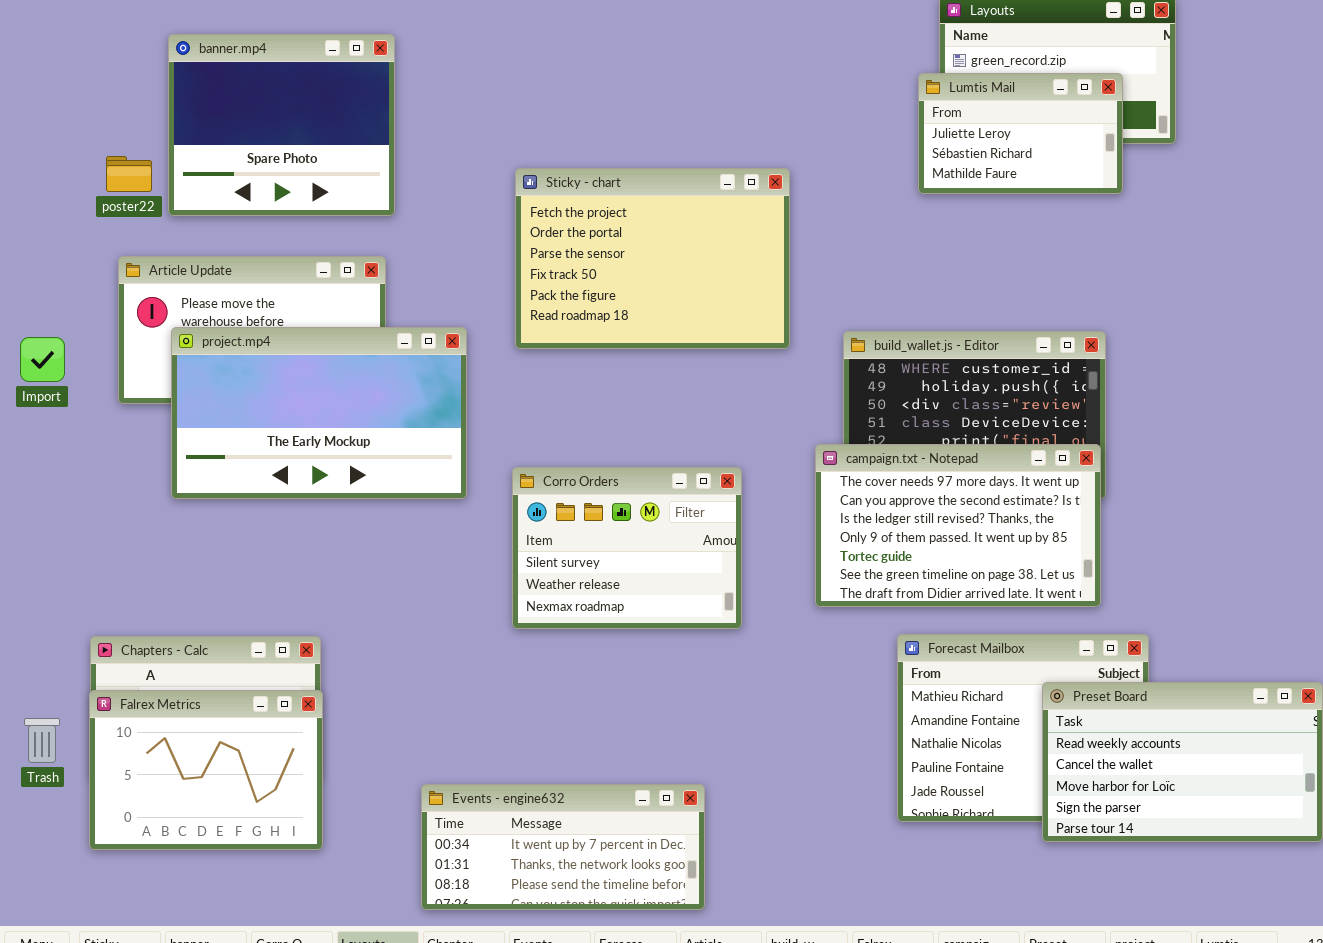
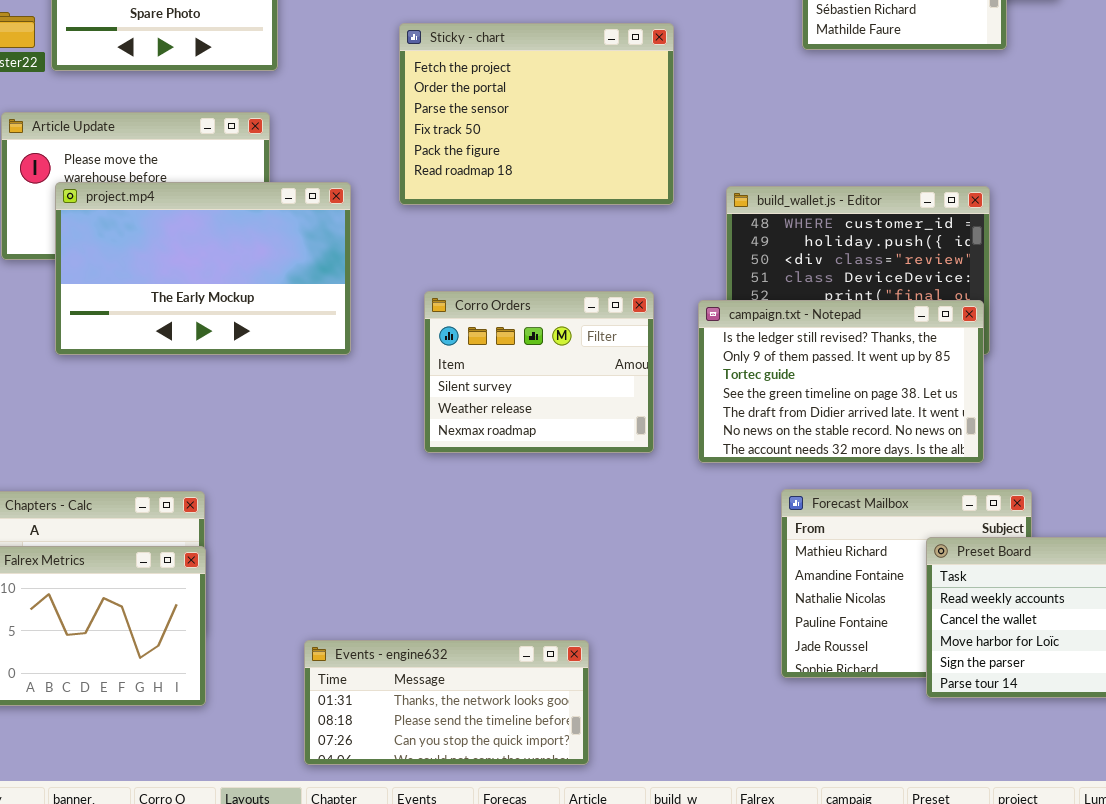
campaign.txt - Notepad: [815,444,1101,607] -> [698,300,984,463], scrolled down 2 rows
Corro Orders: [512,467,742,629] -> [424,291,654,453], moved
Events - engine632: [421,784,705,910] -> [304,640,589,765], scrolled down 1 row

